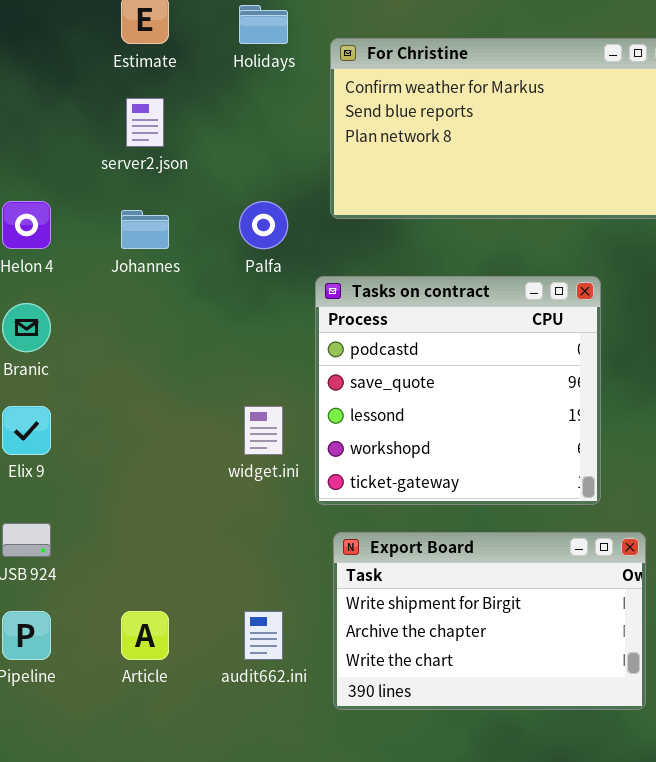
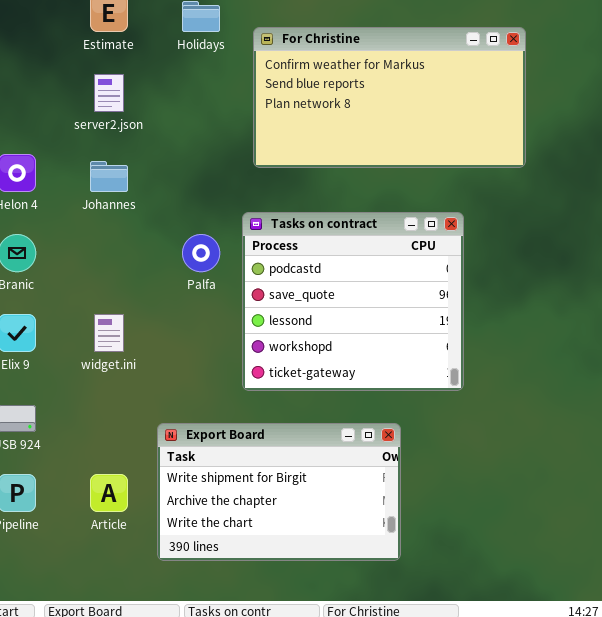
Palfa: [239,201,288,249] -> [182,234,220,272], moved
widget.ini: [244,406,283,455] -> [94,314,124,352], moved
Export Board: [333,532,646,710] -> [157,423,401,561], moved

